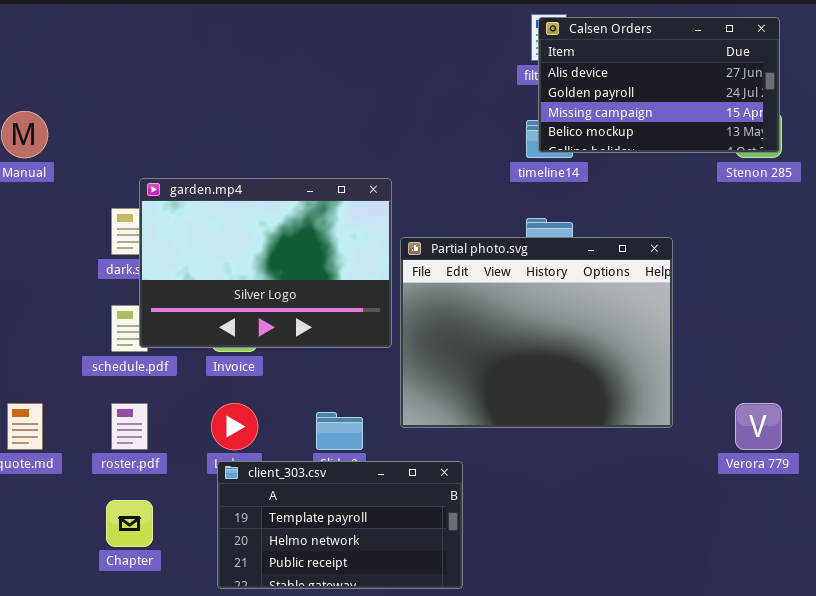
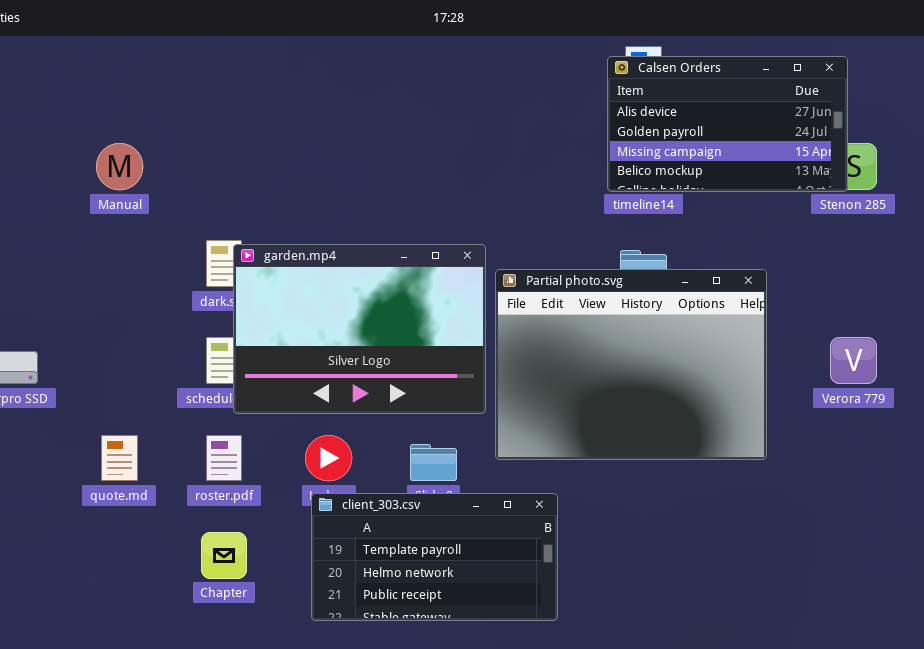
Calsen Orders: [538,17,780,153] -> [607,56,848,192], moved
garden.mp4: [139,178,392,348] -> [233,244,486,414], moved
Verora 779: [735,403,782,450] -> [830,337,877,384], moved

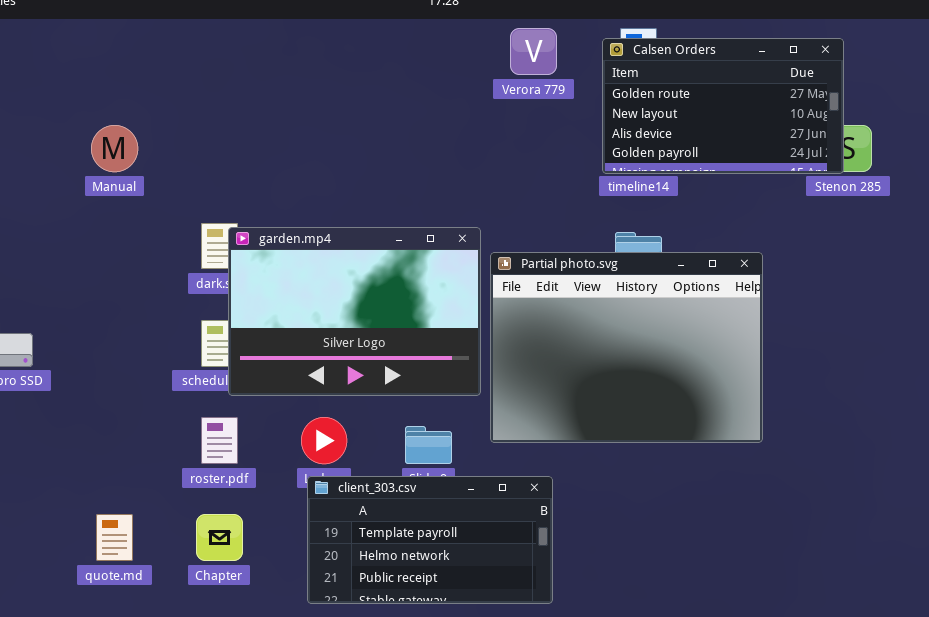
Calsen Orders: [607,56,848,192] -> [602,38,844,174], scrolled up 2 rows
Verora 779: [830,337,877,384] -> [510,28,557,75], moved
quote.md: [101,435,138,481] -> [96,514,133,561], moved

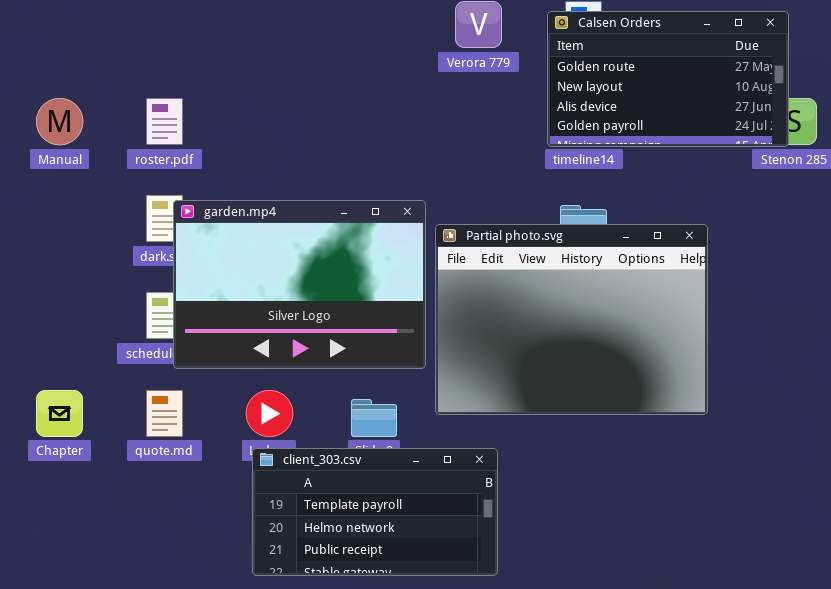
roster.pdf: [201,417,238,464] -> [146,98,183,145], moved
quote.md: [96,514,133,561] -> [146,390,183,437], moved
Chapter: [196,514,243,561] -> [36,390,83,437], moved

